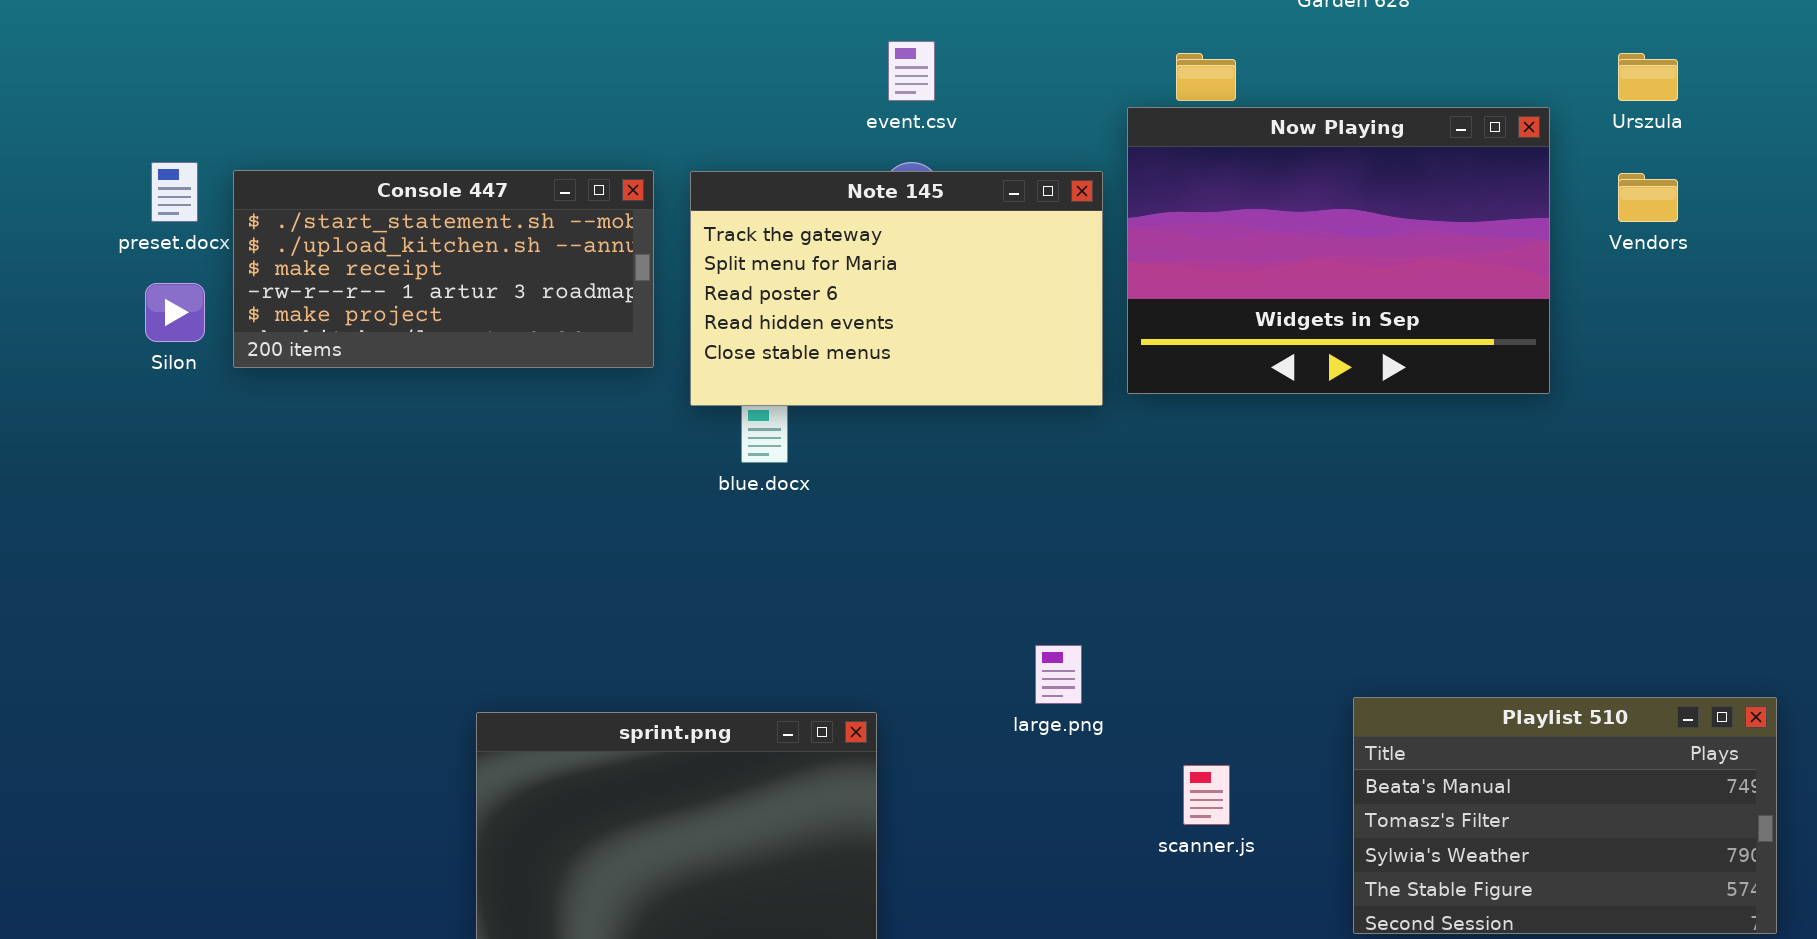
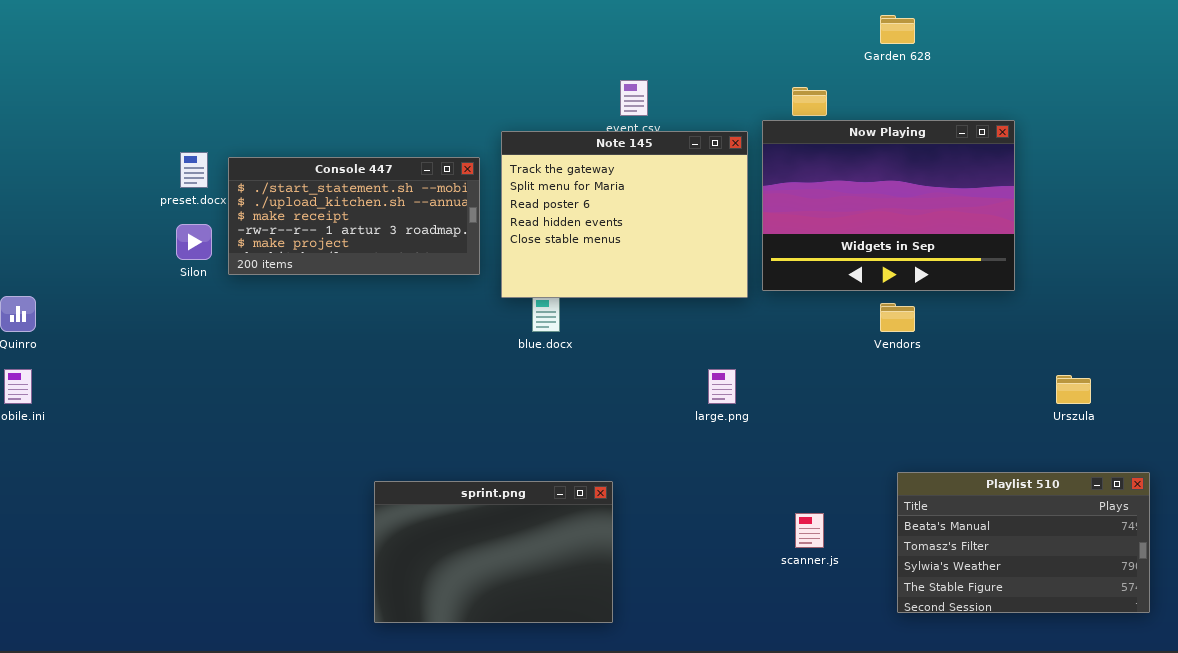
Urszula: [1618,53,1678,101] -> [1056,375,1091,404], moved
Note 145: [690,171,1103,406] -> [501,131,748,298], resized
Vendors: [1618,173,1678,222] -> [880,303,915,332], moved
large.png: [1035,645,1082,704] -> [708,369,736,404], moved

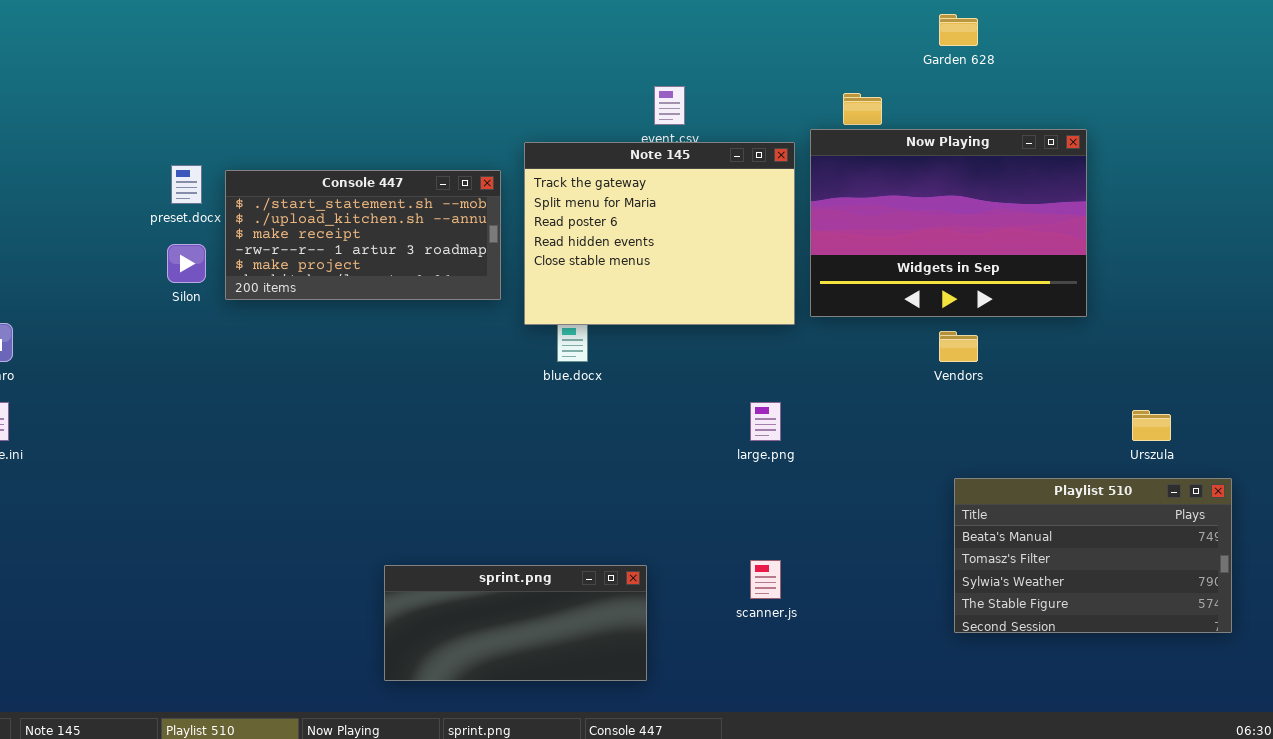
Playlist 510: [897,472,1150,613] -> [954,478,1232,633], moved
sprint.png: [374,481,613,623] -> [384,565,647,681], resized
scanner.js: [795,513,824,548] -> [750,560,781,599], moved

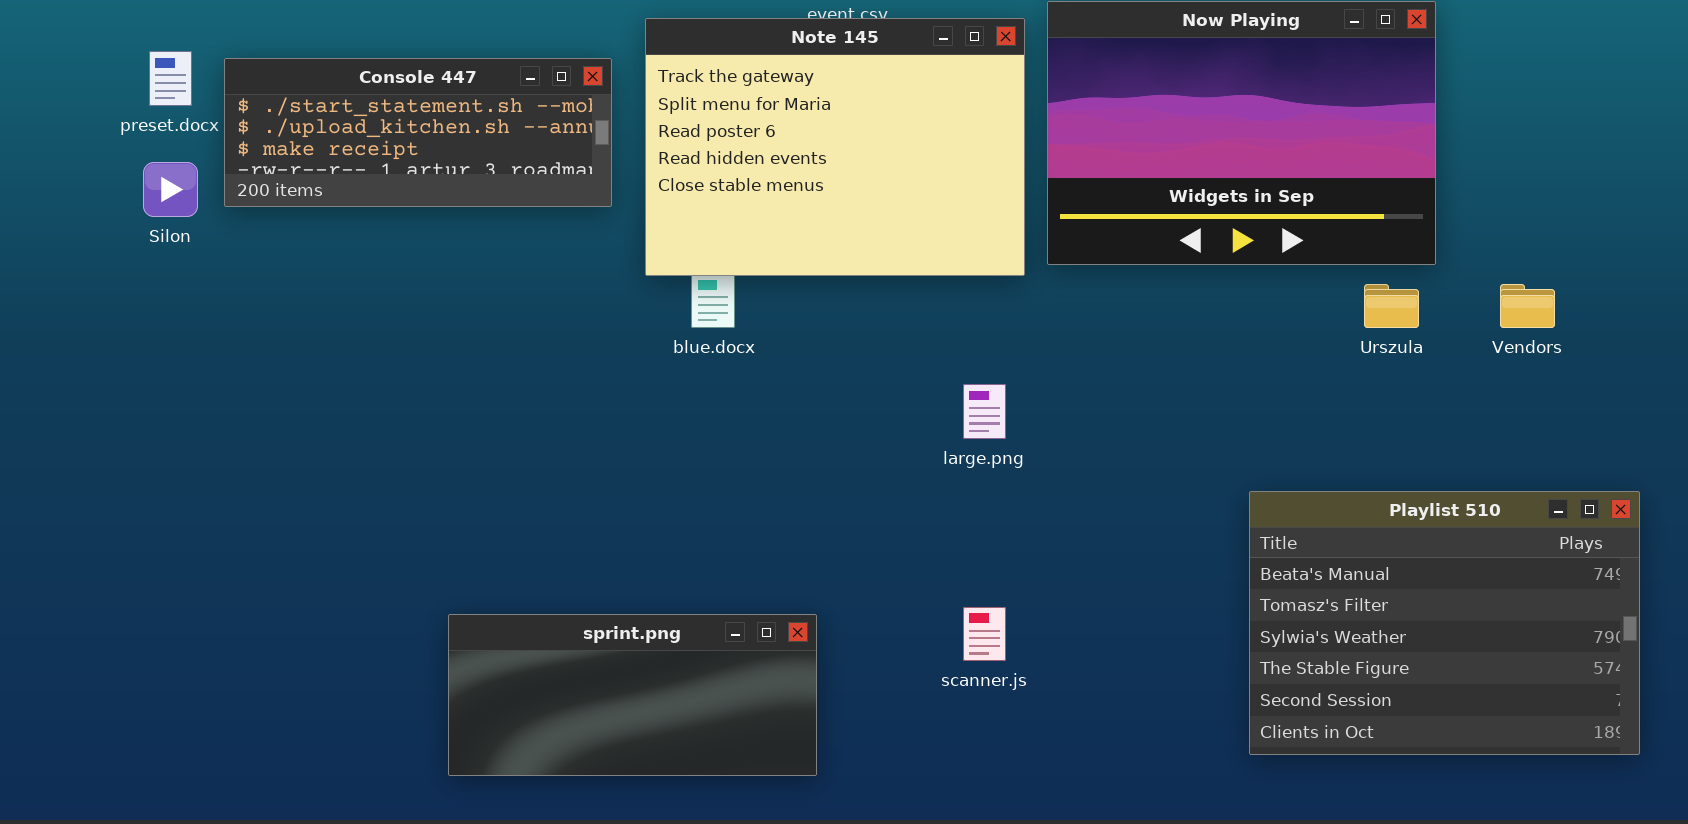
Console 447: [225,170,501,300] -> [224,58,612,207], resized
Vendors: [939,331,978,362] -> [1500,284,1555,328], moved
Urszula: [1132,410,1171,441] -> [1364,284,1419,328], moved
Playlist 510: [954,478,1232,633] -> [1249,491,1640,755], resized

